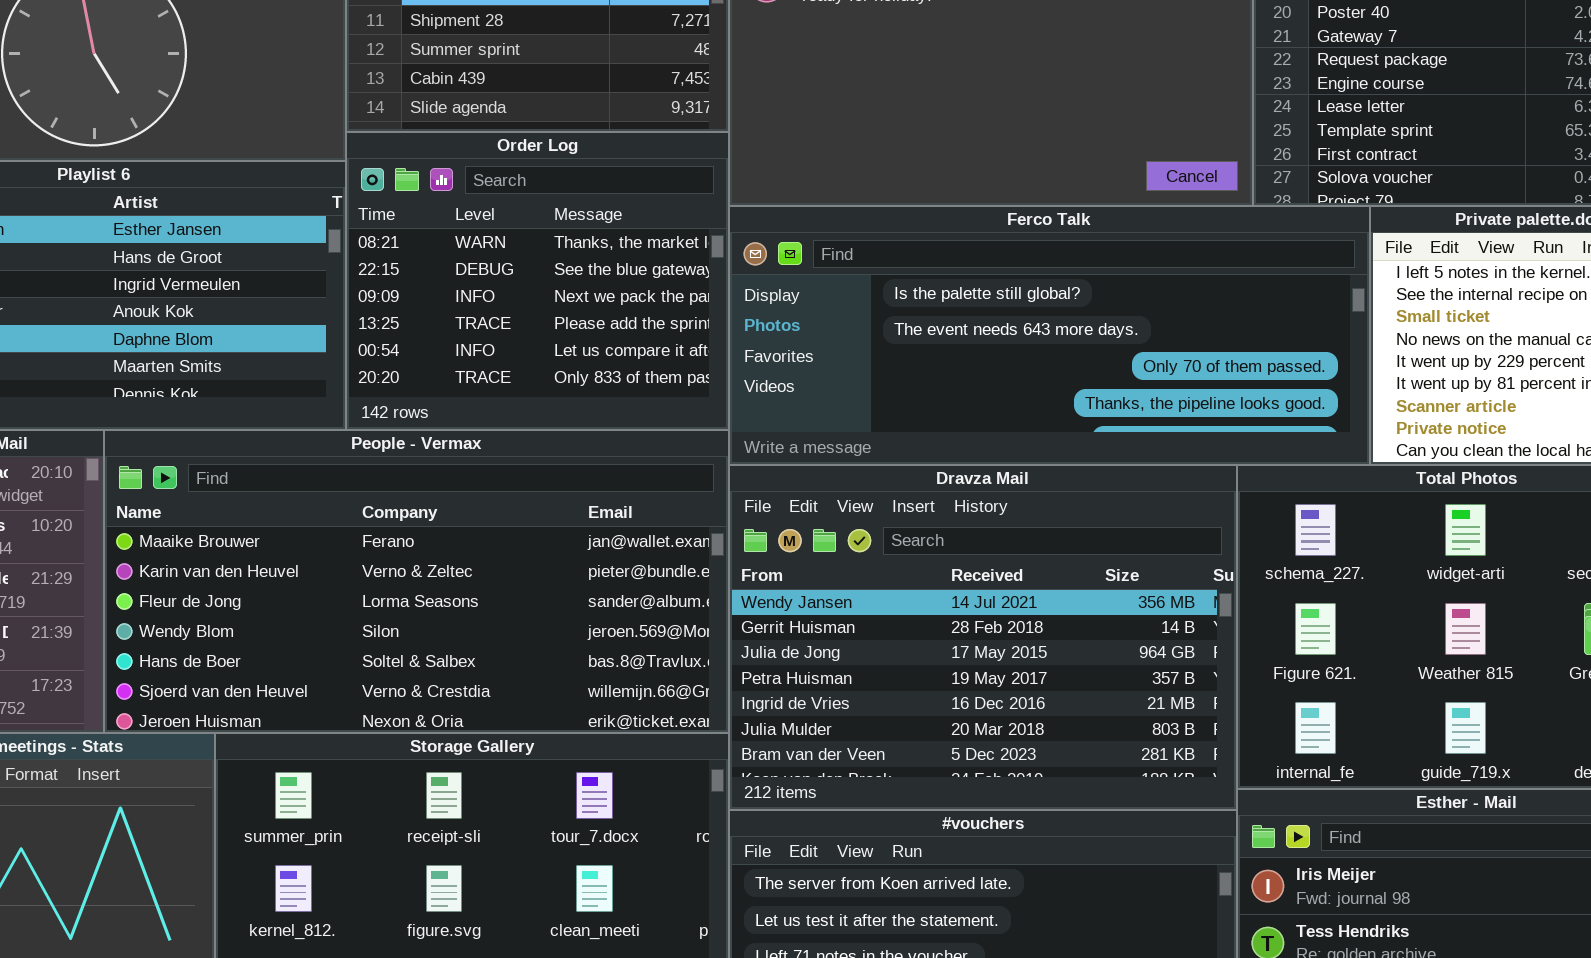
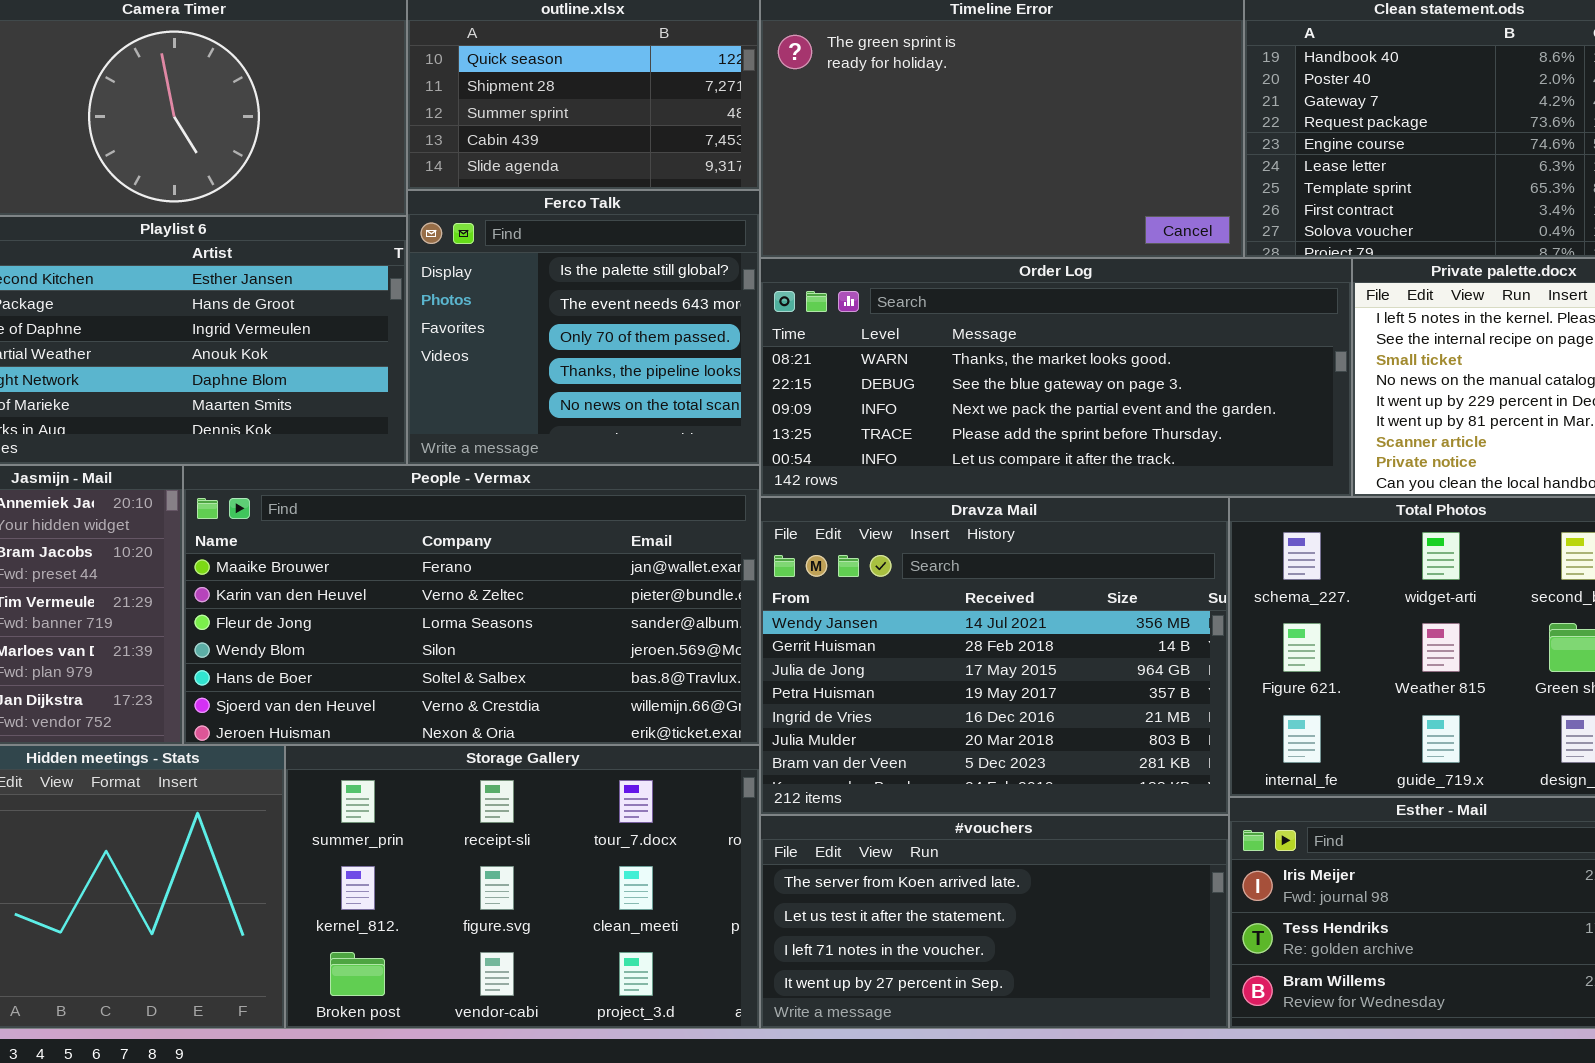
Order Log: [346,132,729,430] -> [760,258,1352,497], moved, resized
Ferco Talk: [729,206,1370,465] -> [407,190,760,465], moved, resized

